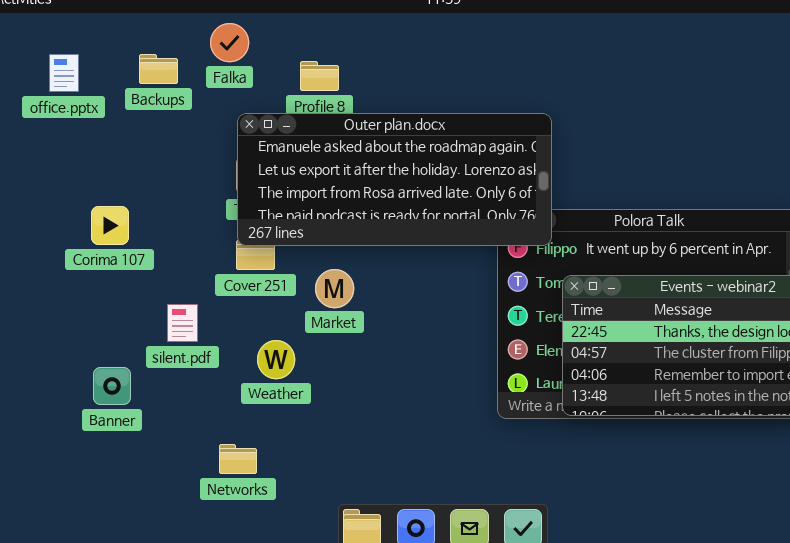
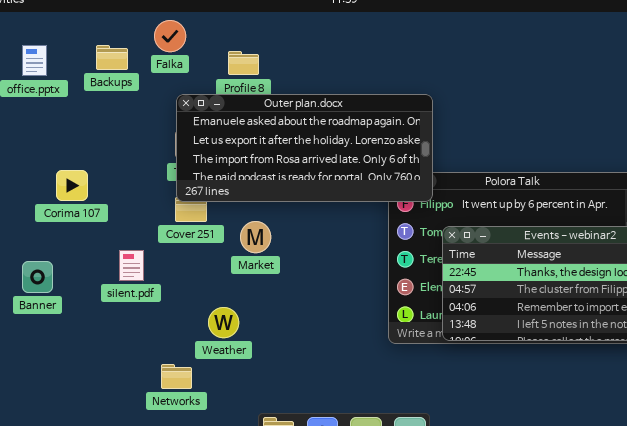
Weather: [257,340,295,379] -> [208,307,239,338], moved
Banner: [93,367,131,405] -> [22,261,53,293], moved

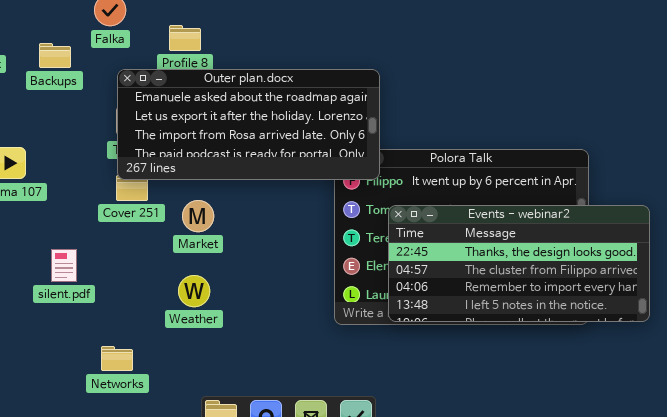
Backups: [96,45,128,70] -> [39,43,71,68], moved
silent.pdf: [119,250,144,281] -> [51,249,77,282], moved
Weather: [208,307,239,338] -> [178,275,210,307], moved

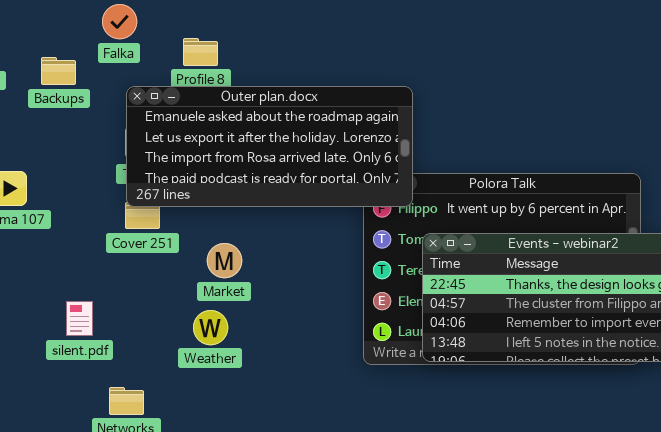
Market: [182,200,214,232] -> [207,243,242,278], moved
silent.pdf: [51,249,77,282] -> [66,301,93,336], moved

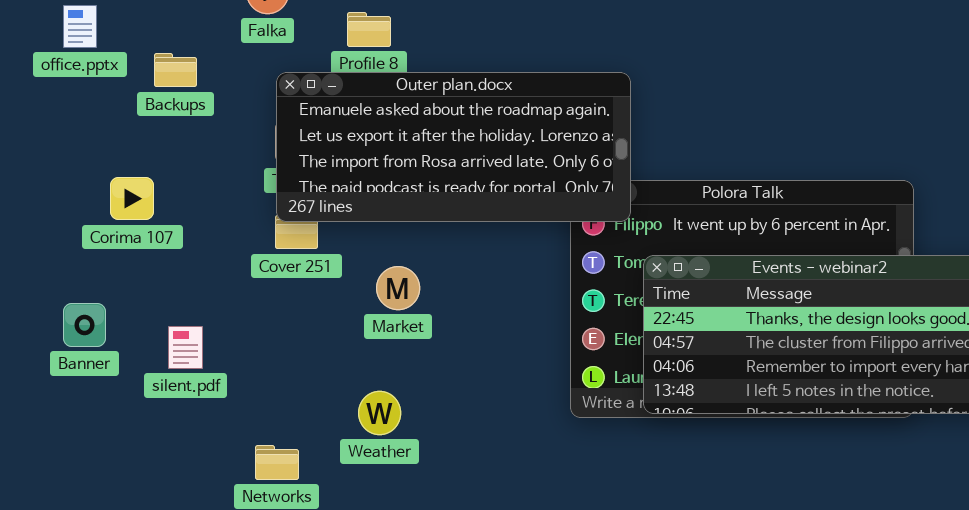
Backups: [41,57,76,85] -> [154,53,197,87], moved
silent.pdf: [66,301,93,336] -> [168,326,203,369], moved
Weather: [193,310,228,345] -> [358,391,401,435], moved

